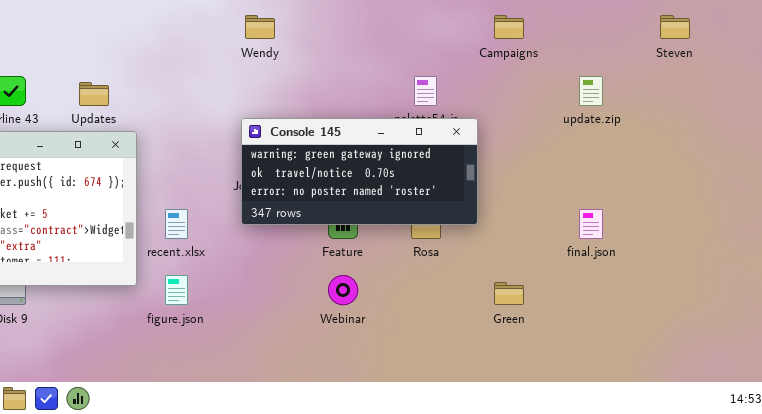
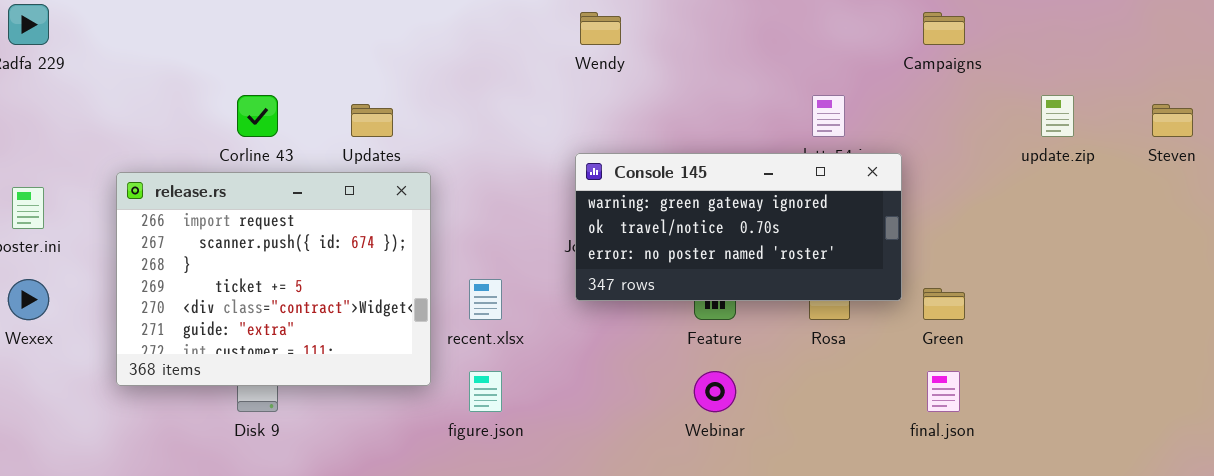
Steven: [660,15,690,39] -> [1152,104,1193,137], moved
final.json: [579,209,603,239] -> [927,371,960,412], moved
Green: [494,282,524,305] -> [923,288,965,320], moved

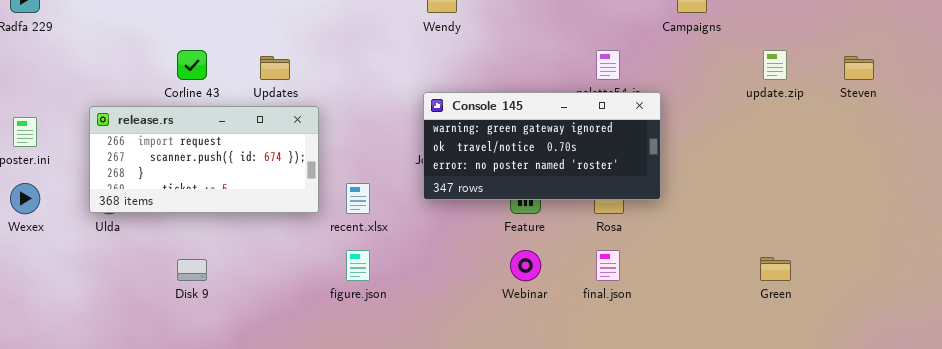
release.rs: [116,172,431,386] -> [89,106,319,213], resized
Green: [923,288,965,320] -> [760,257,791,281], moved
final.json: [927,371,960,412] -> [596,250,620,281], moved

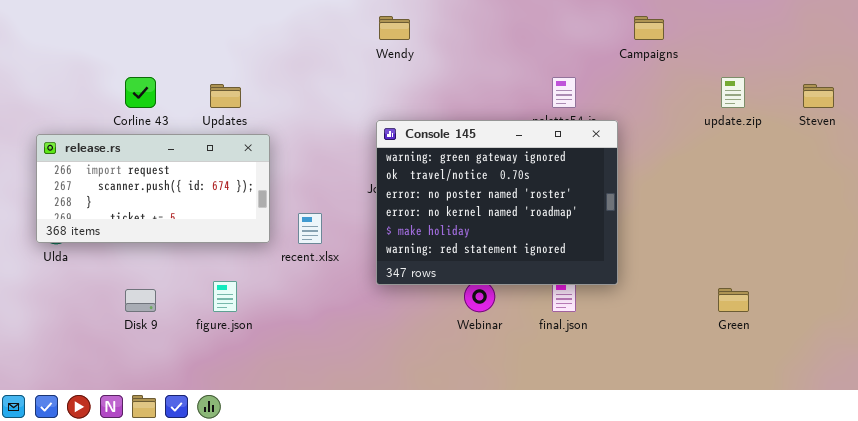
Console 145: [423,92,661,200] -> [376,120,618,285], resized
figure.json: [346,250,370,281] -> [213,281,237,312], moved

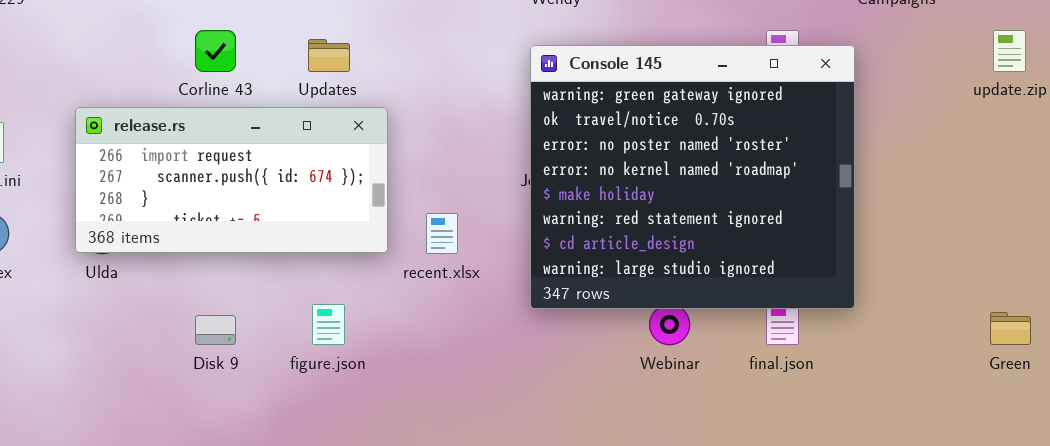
Console 145: [376,120,618,285] -> [530,45,855,309], resized

